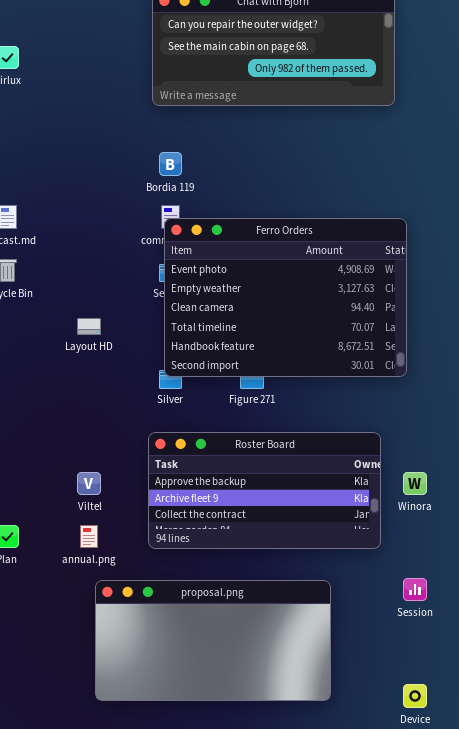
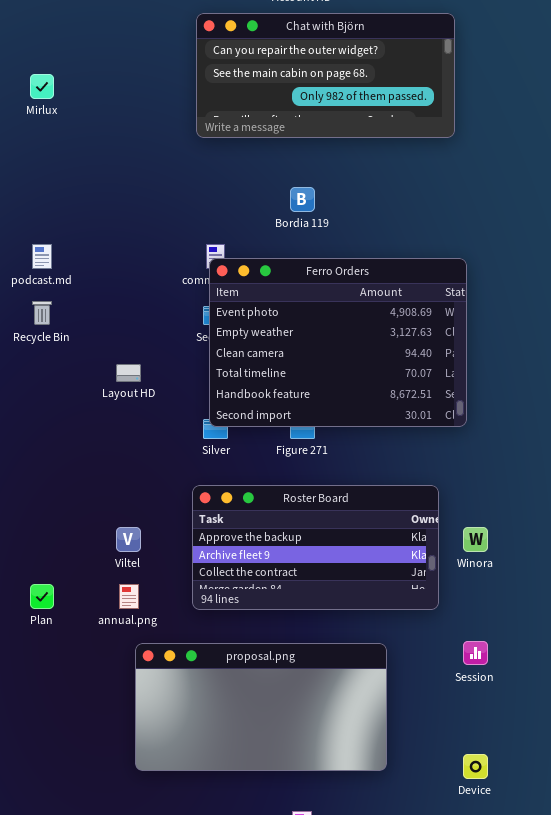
Bordia 119: [159,152,182,176] -> [290,187,315,212], moved

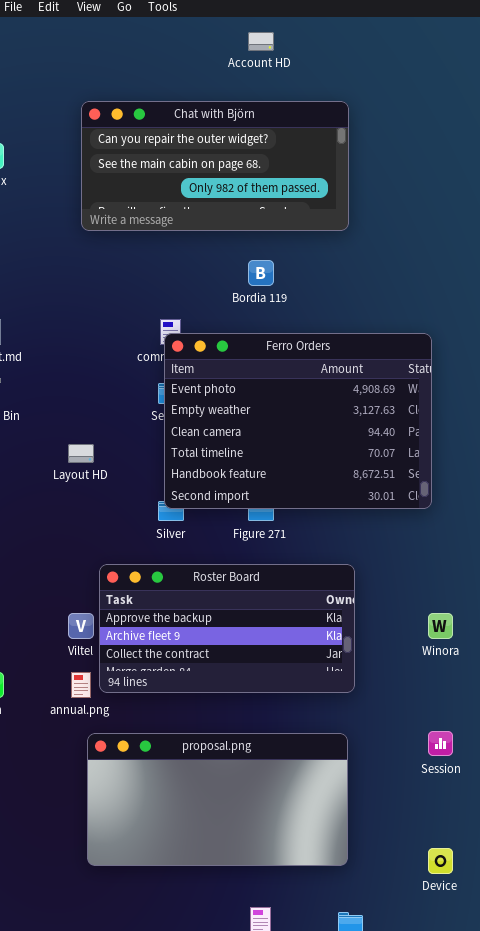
Chat with Björn: [196,13,455,138] -> [81,101,349,231], moved
Roster Board: [192,485,439,610] -> [99,564,355,693], moved

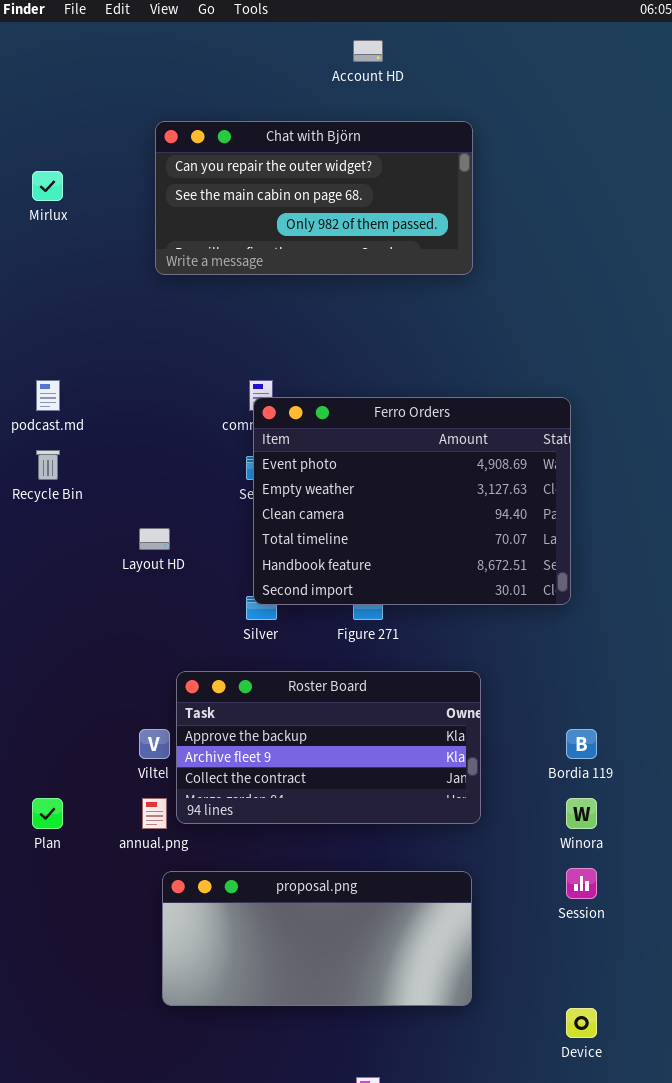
Bordia 119: [248,260,274,286] -> [566,729,597,759], moved
Winora: [428,613,453,639] -> [566,798,597,829], moved
proposal.png: [87,733,348,866] -> [162,871,472,1006], resized

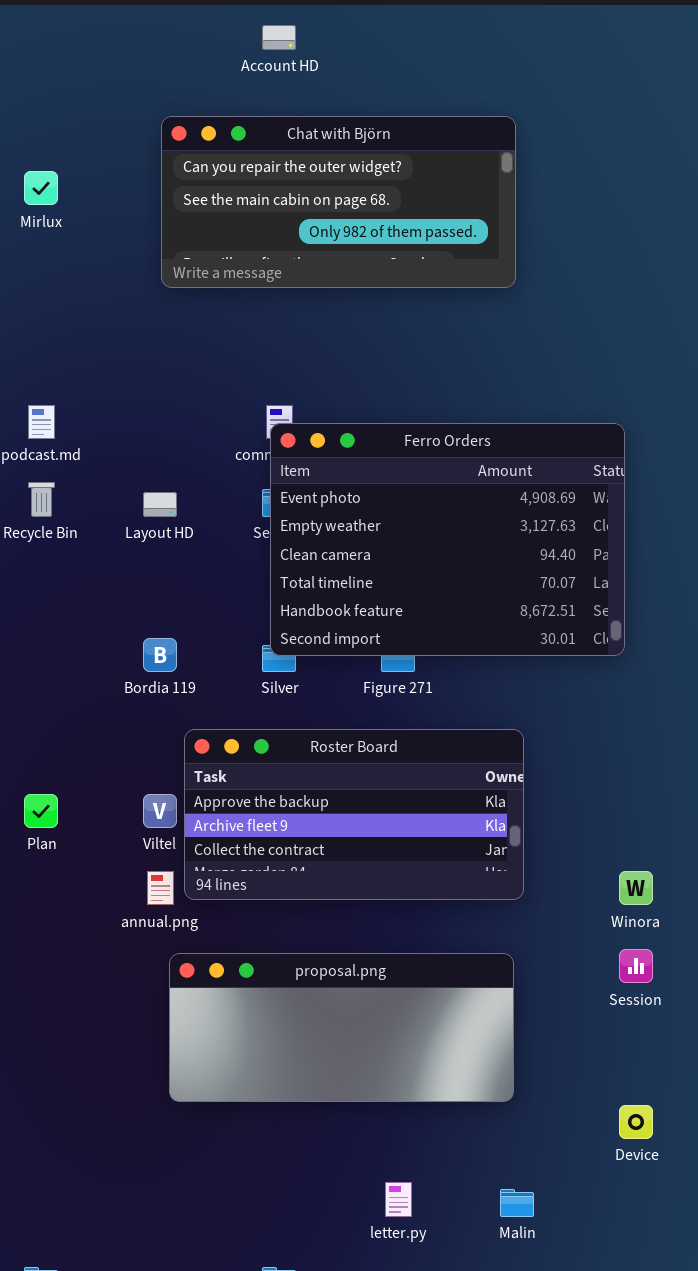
Account HD: [353,40,383,62] -> [262,25,296,50], moved
Layout HD: [139,528,170,550] -> [143,492,177,517], moved
Bordia 119: [566,729,597,759] -> [143,638,177,672], moved
Plan: [32,798,63,829] -> [24,794,58,828], moved

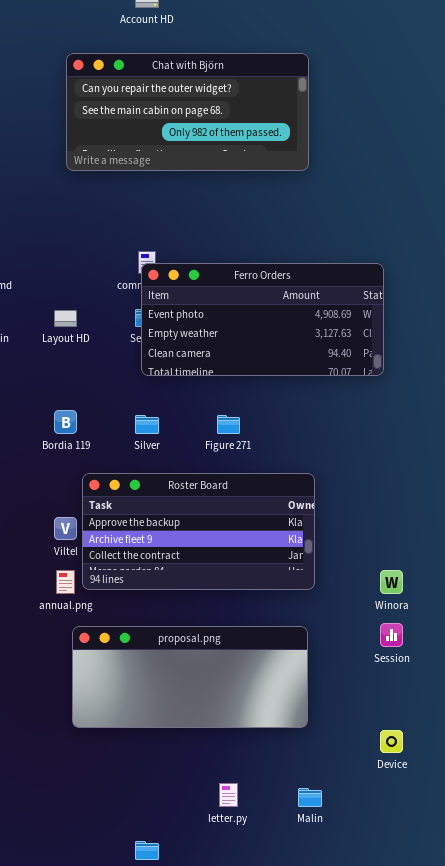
Ferro Orders: [270,423,625,656] -> [141,263,384,376], resized

